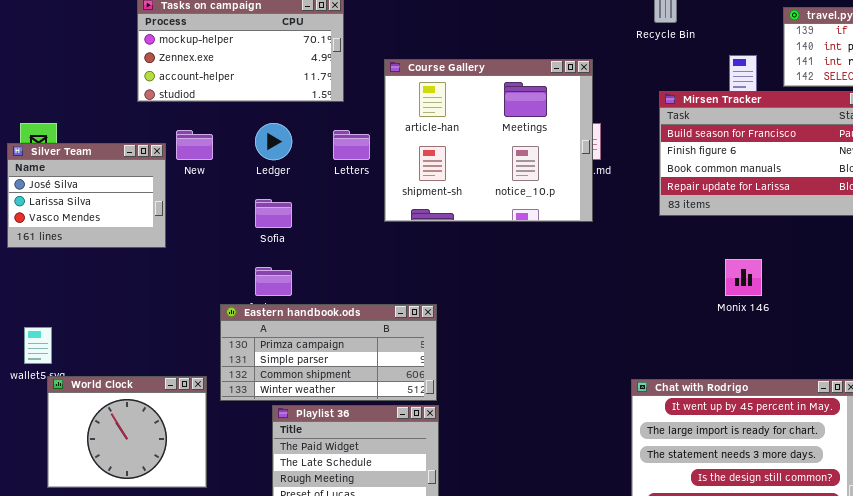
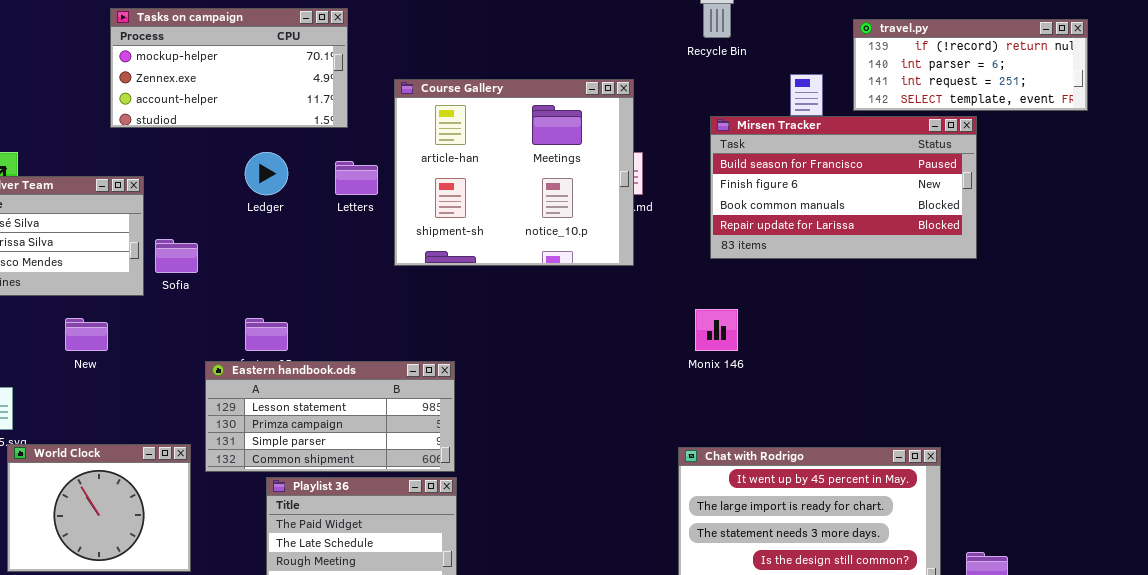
New: [176,130,213,160] -> [65,318,108,351], moved
Sofia: [255,199,292,228] -> [155,239,198,273], moved
Monix 146: [725,259,762,296] -> [695,309,738,351], moved
Eastern handbook.ods: [220,304,437,401] -> [205,361,455,472], scrolled up 1 row

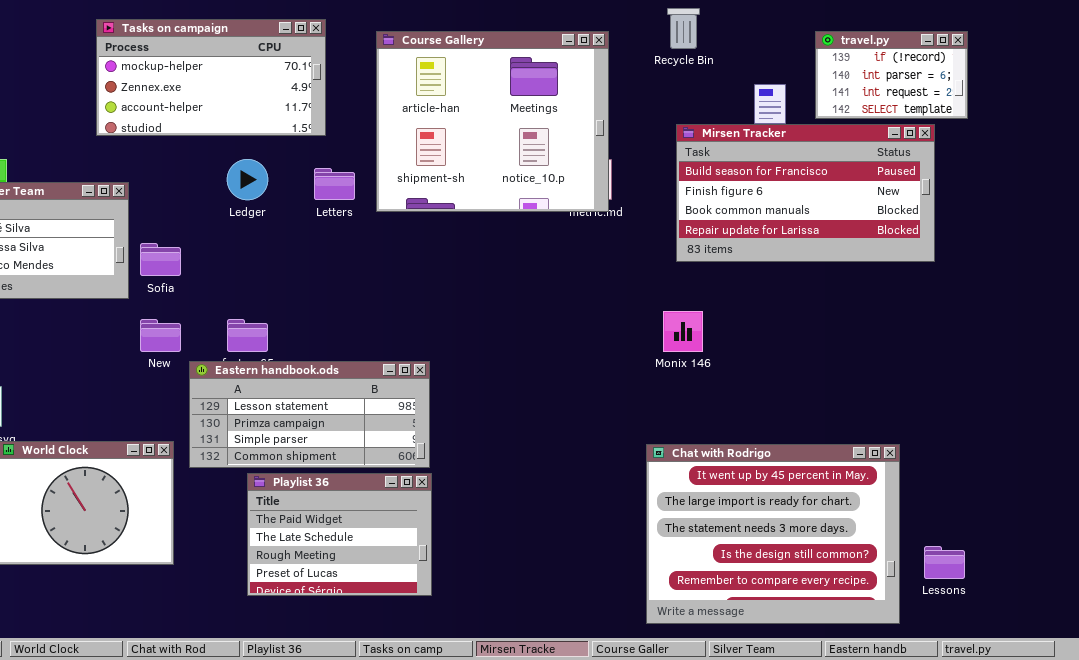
travel.py: [853,19,1088,111] -> [815,31,968,119], resized
Course Gallery: [394,79,634,266] -> [376,31,609,212], moved
New: [65,318,108,351] -> [140,319,181,352], moved

